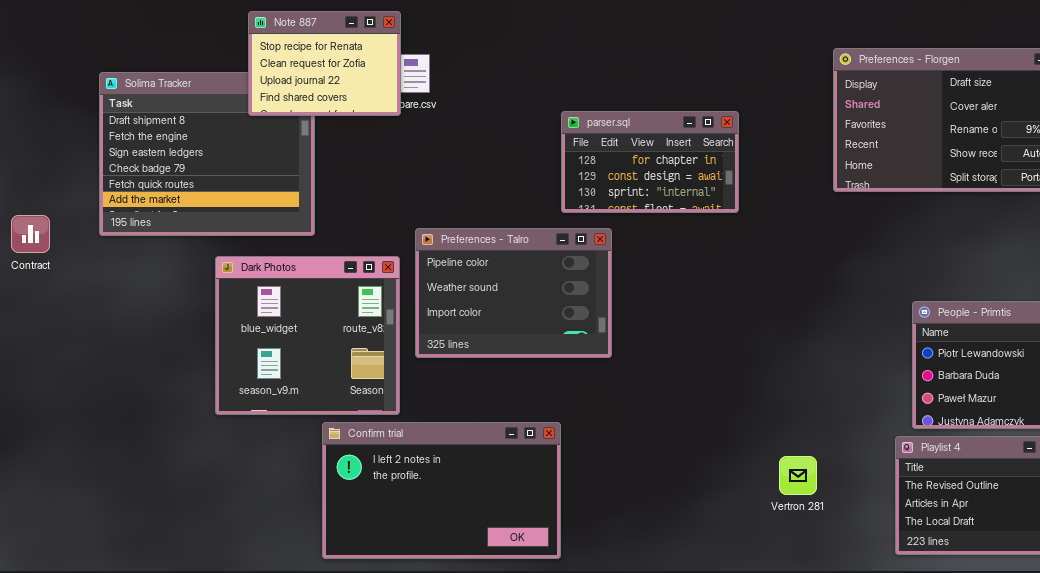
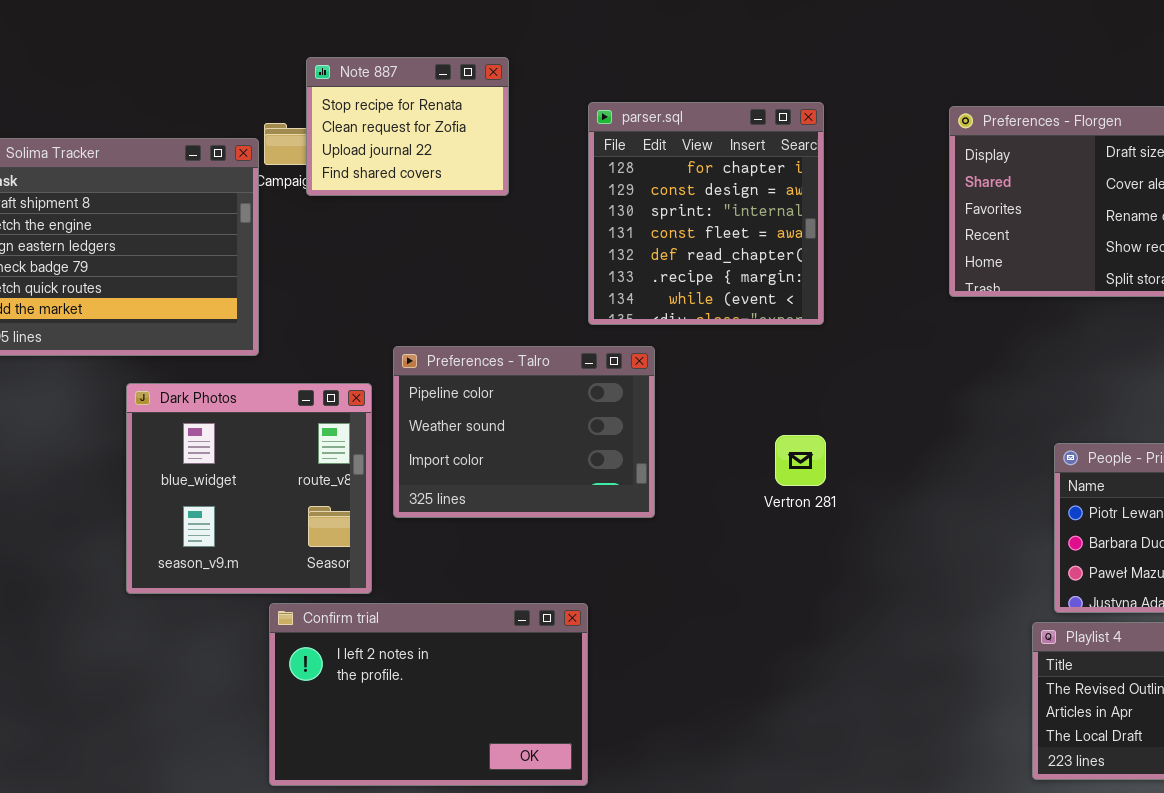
Note 887: [248,11,401,116] -> [306,57,509,196], moved
parser.sql: [561,111,739,213] -> [588,102,824,325], resized
Vertron 281: [779,456,817,495] -> [775,435,826,486], moved

